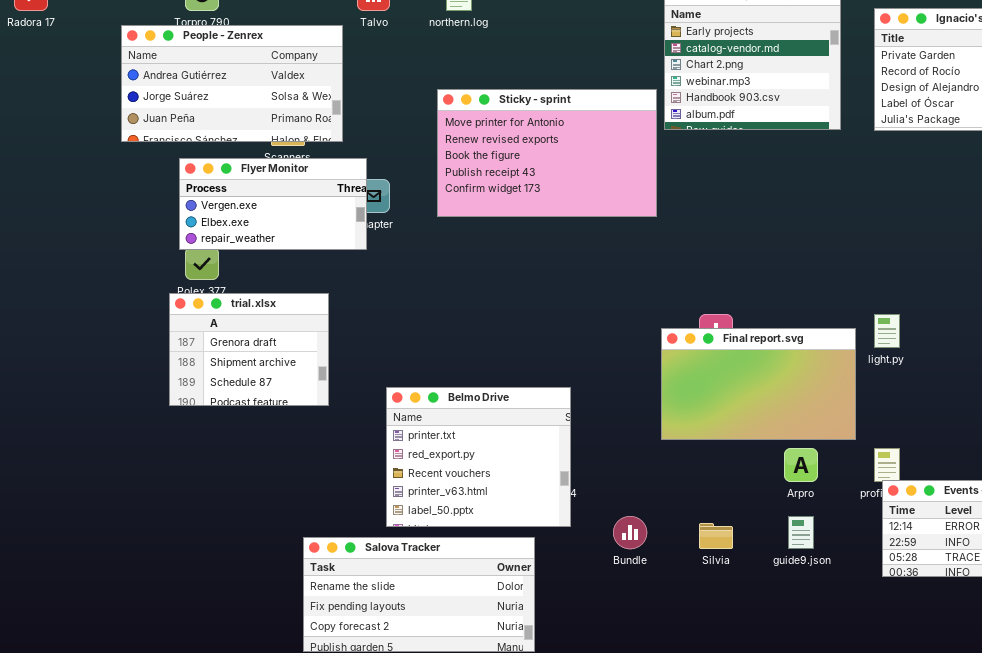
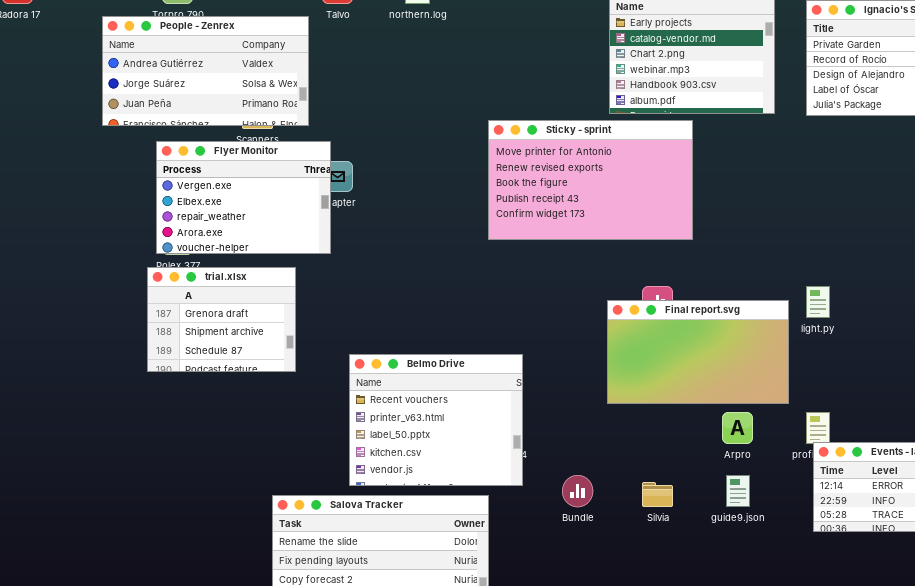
Sticky - sprint: [437,89,657,217] -> [488,120,693,240], moved
Flyer Monitor: [179,158,367,250] -> [156,141,331,254], resized
Belmo Drive: [386,387,571,527] -> [349,354,523,486], scrolled down 2 rows

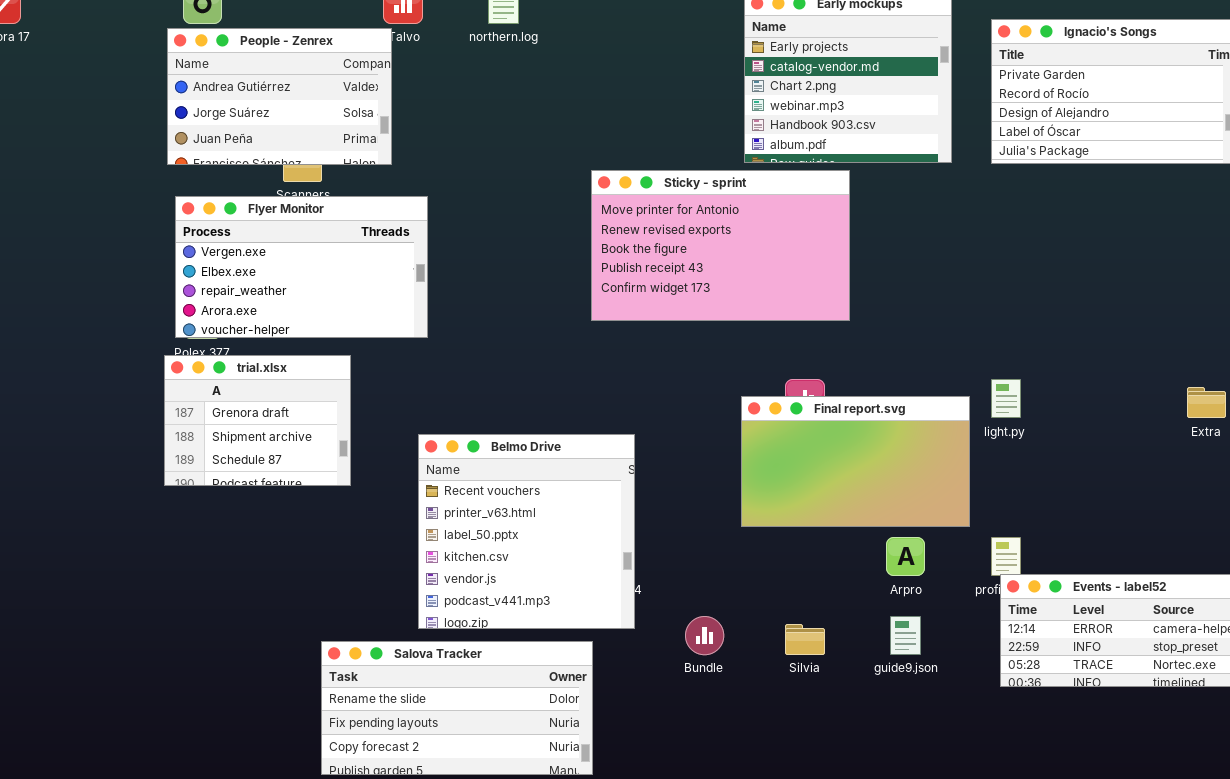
People - Zenrex: [102,16,309,126] -> [167,28,392,165], moved, resized
Flyer Monitor: [156,141,331,254] -> [175,196,428,338], resized
Belmo Drive: [349,354,523,486] -> [418,434,635,629], resized

